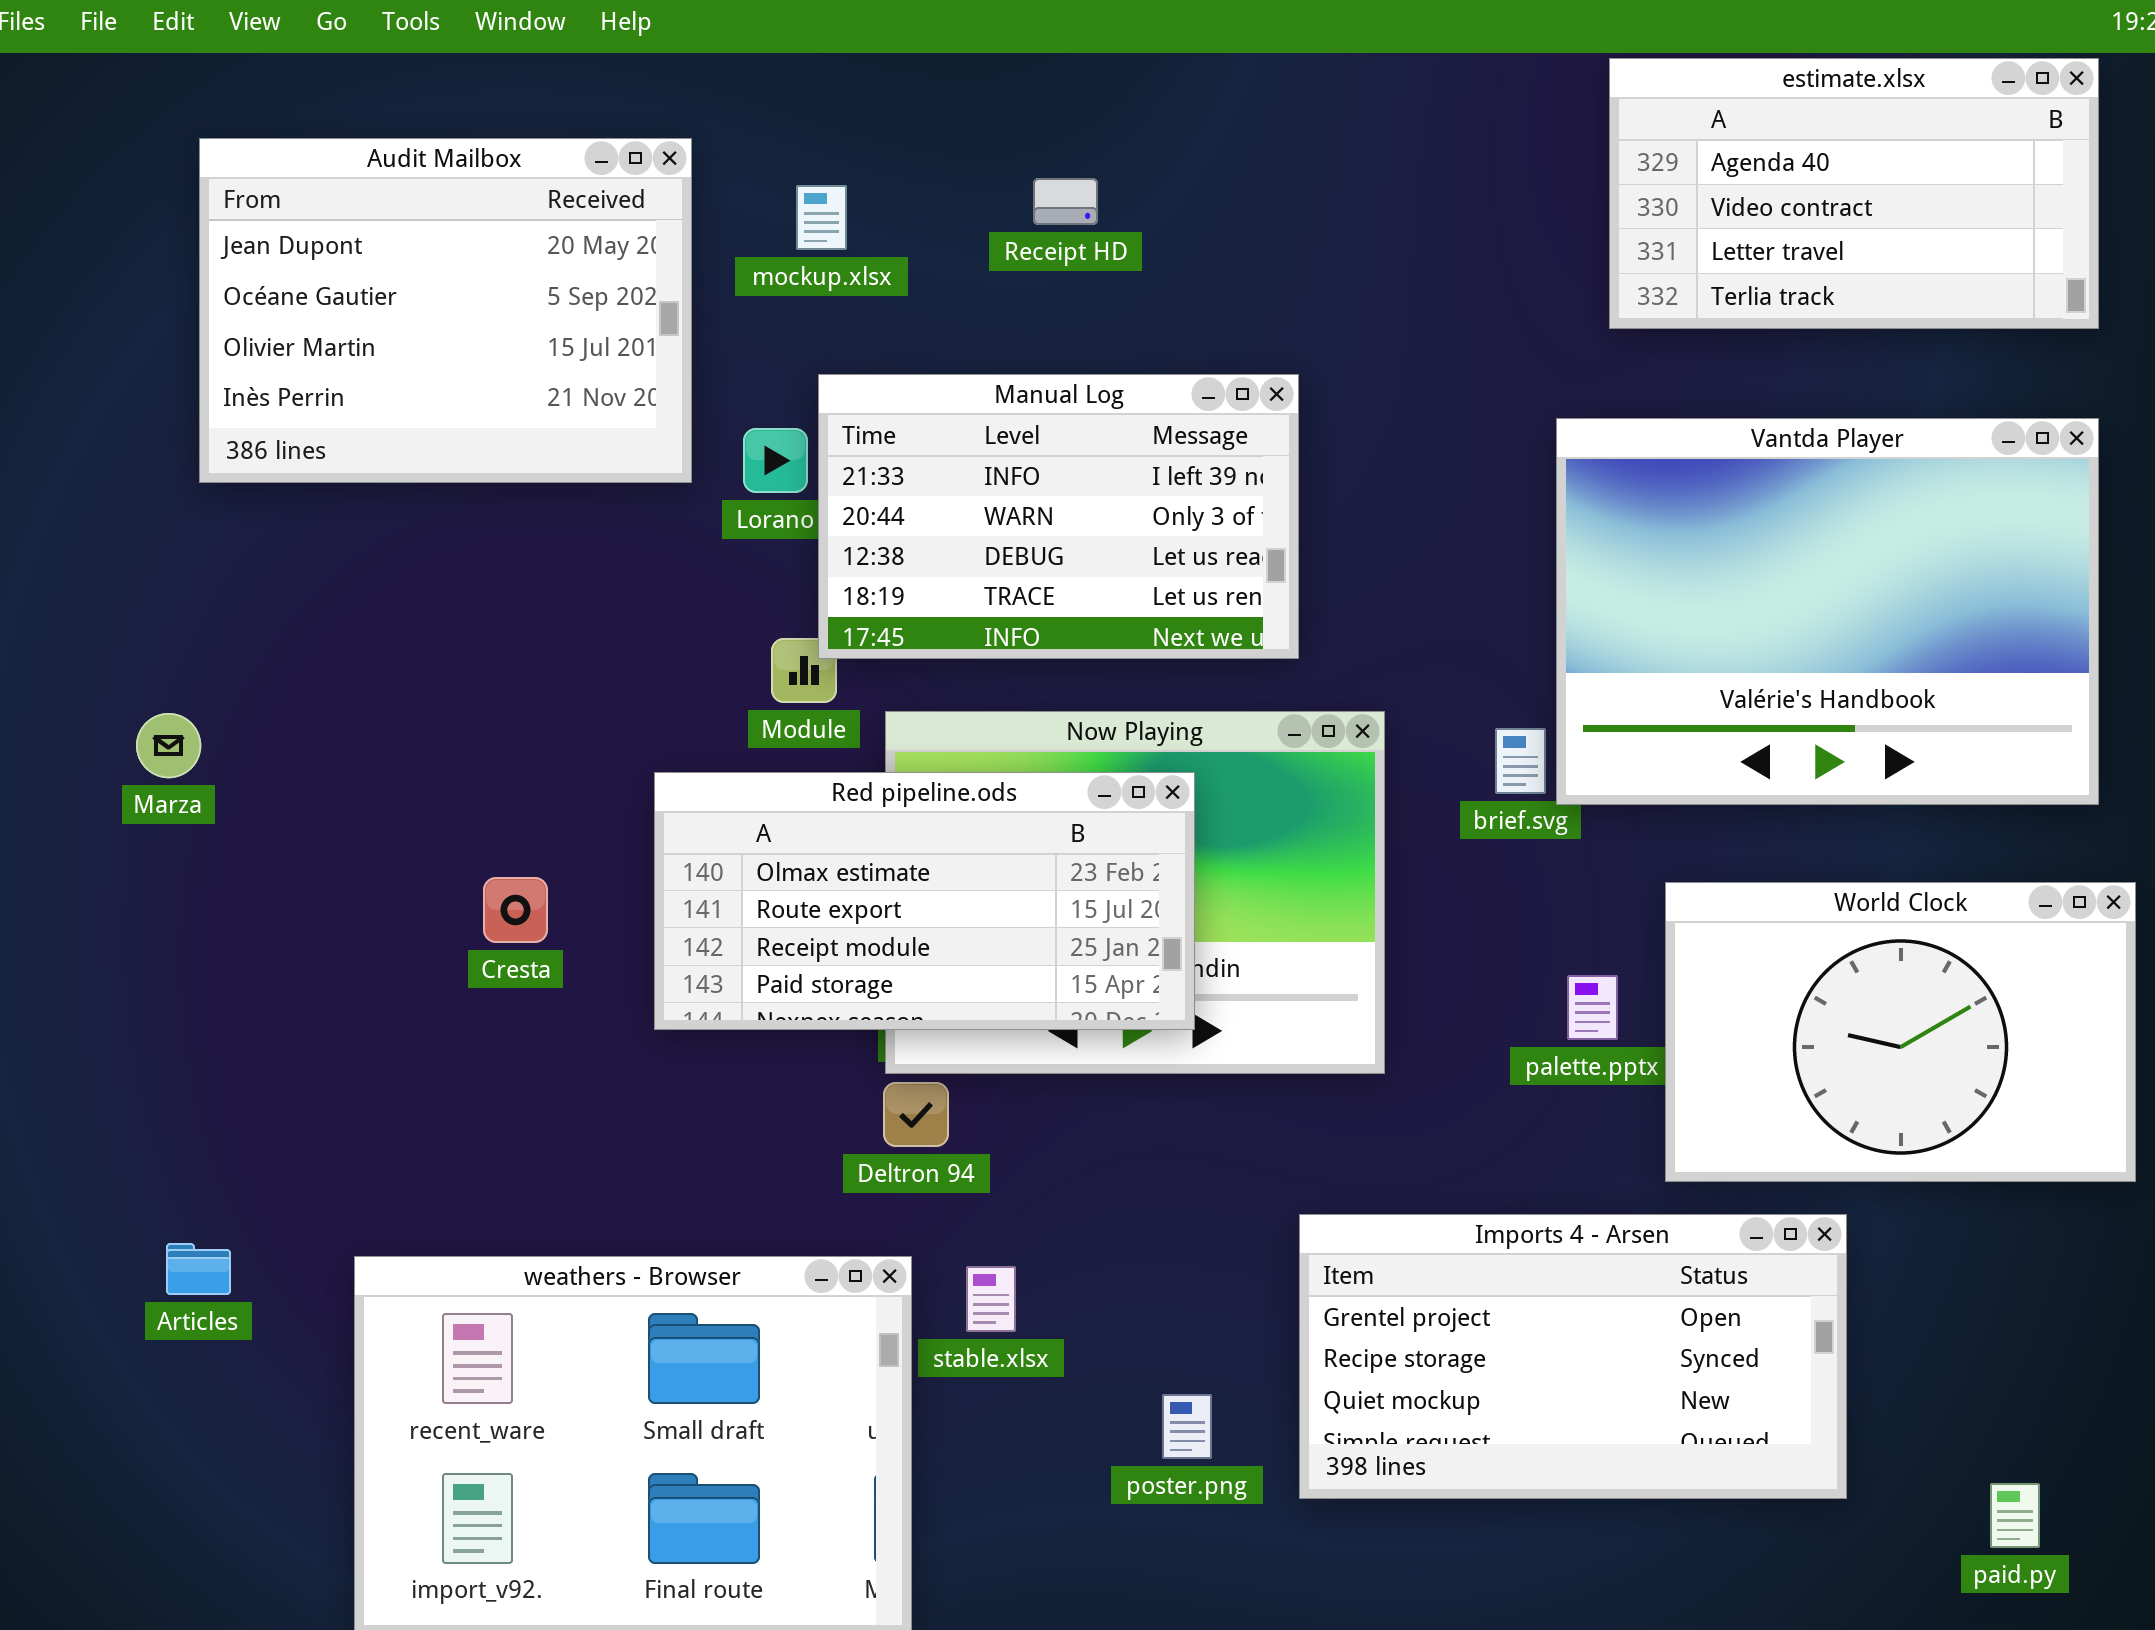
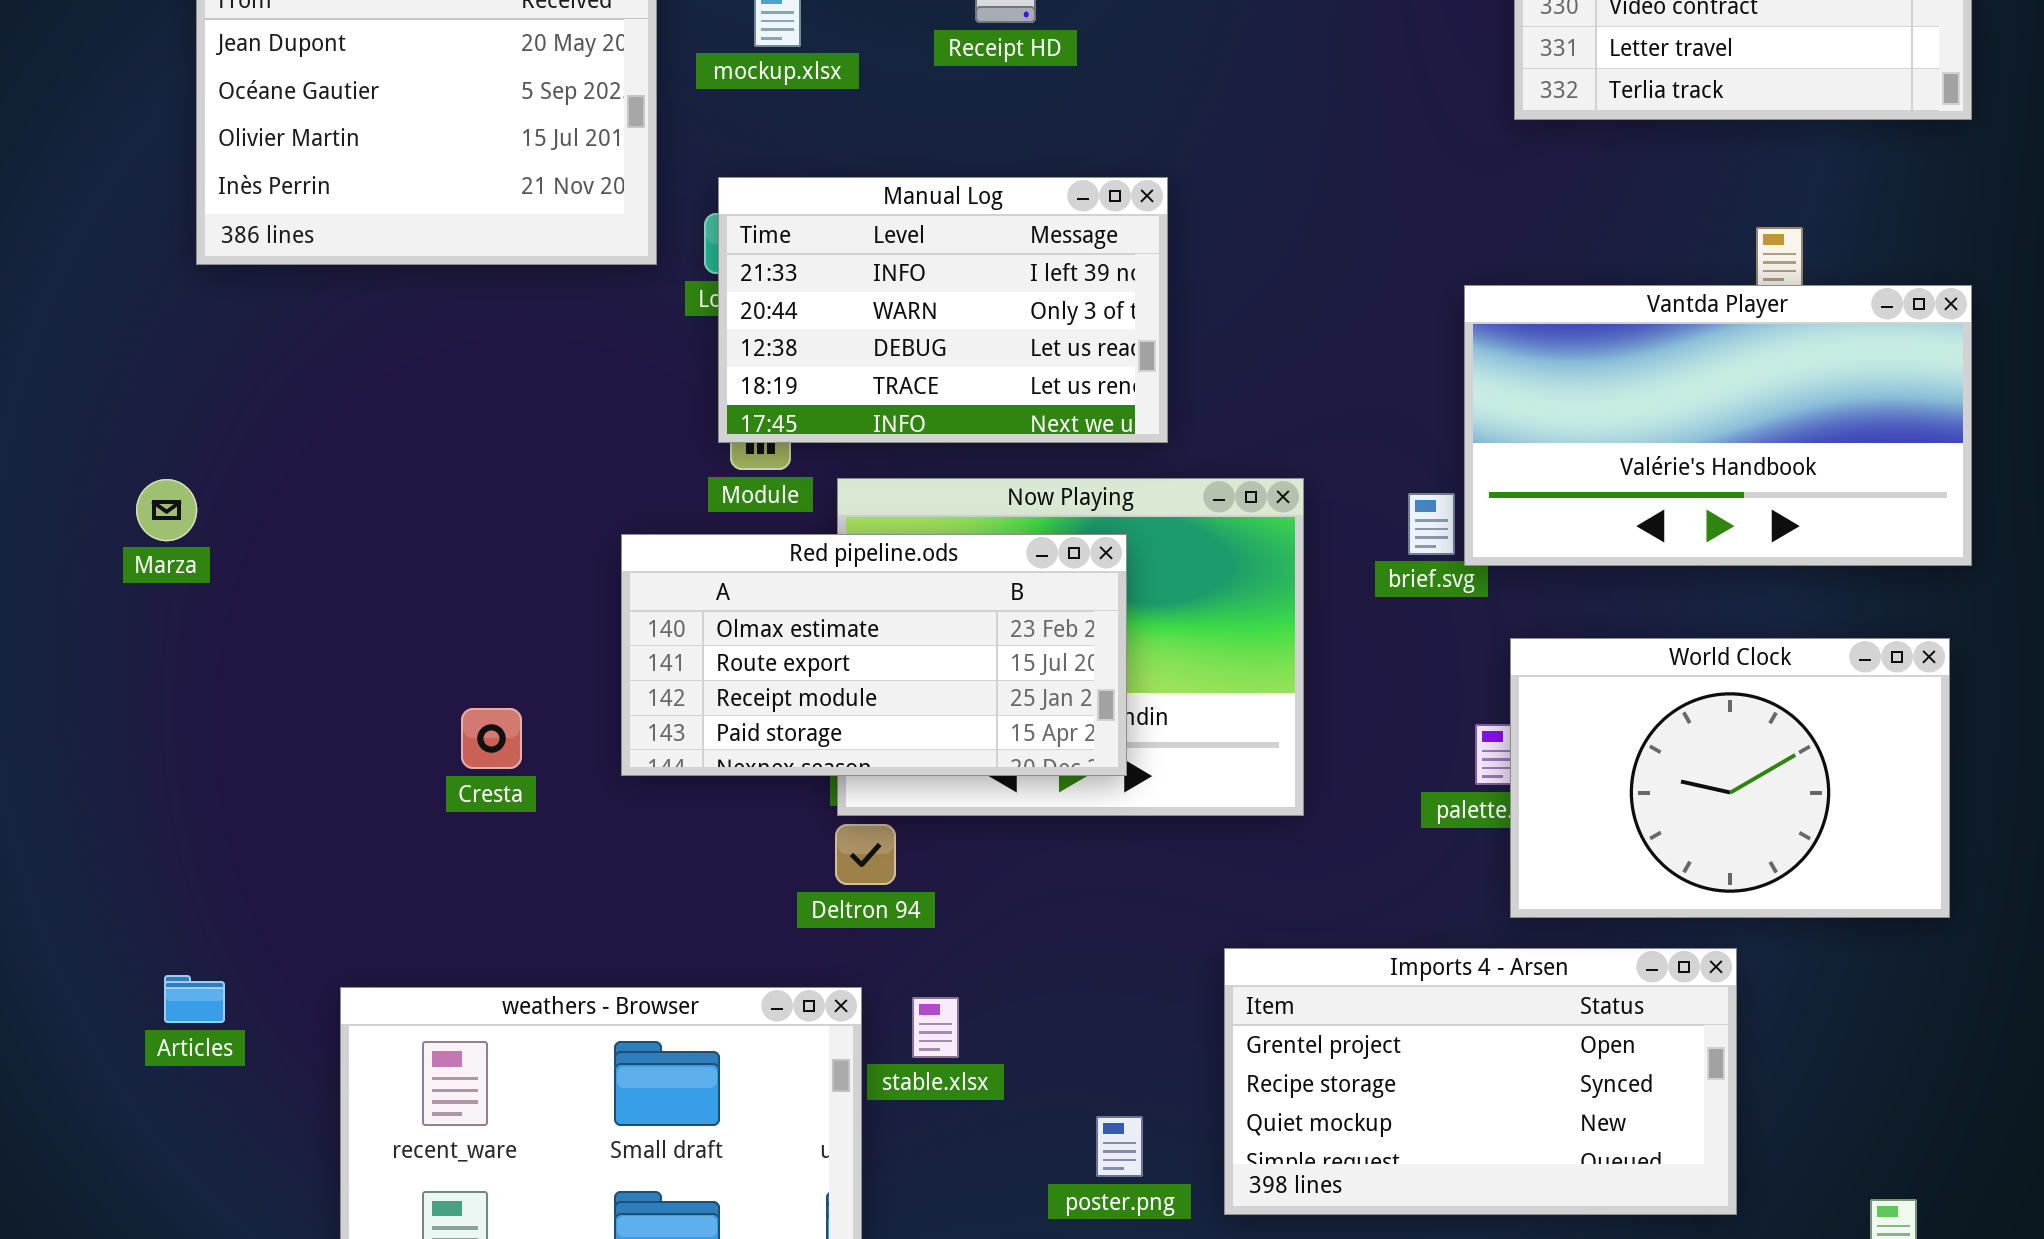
Manual Log: [818,374,1299,659] -> [718,177,1168,443], moved
Vantda Player: [1556,418,2099,805] -> [1464,285,1972,566], resized
Cresta: [483,877,548,943] -> [461,708,522,769], moved
World Clock: [1665,882,2136,1182] -> [1510,638,1950,918], moved

